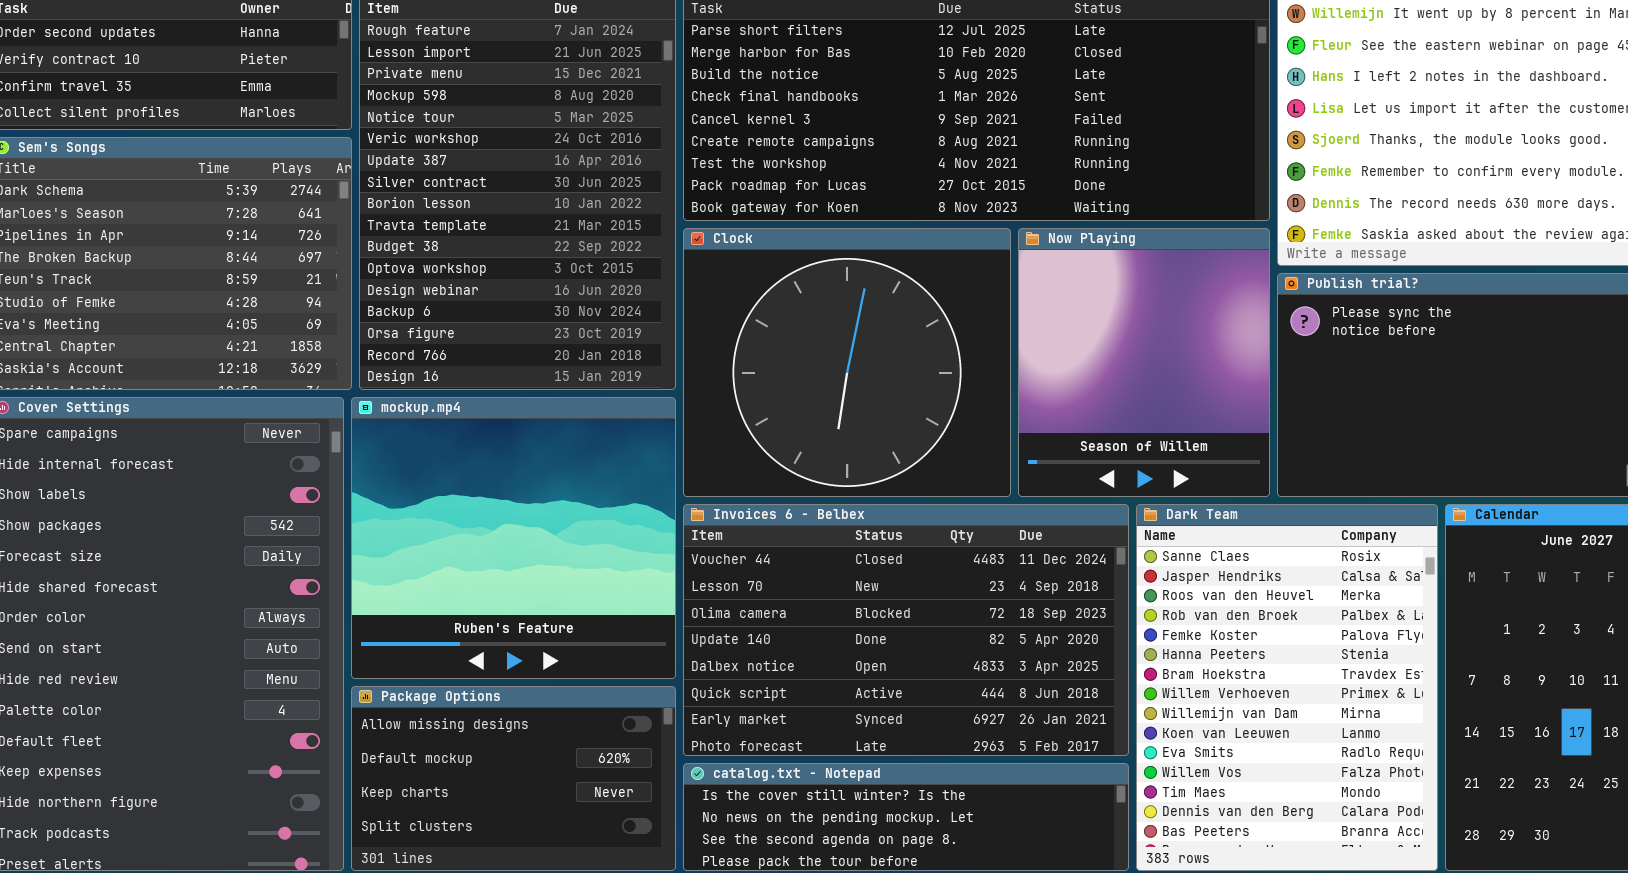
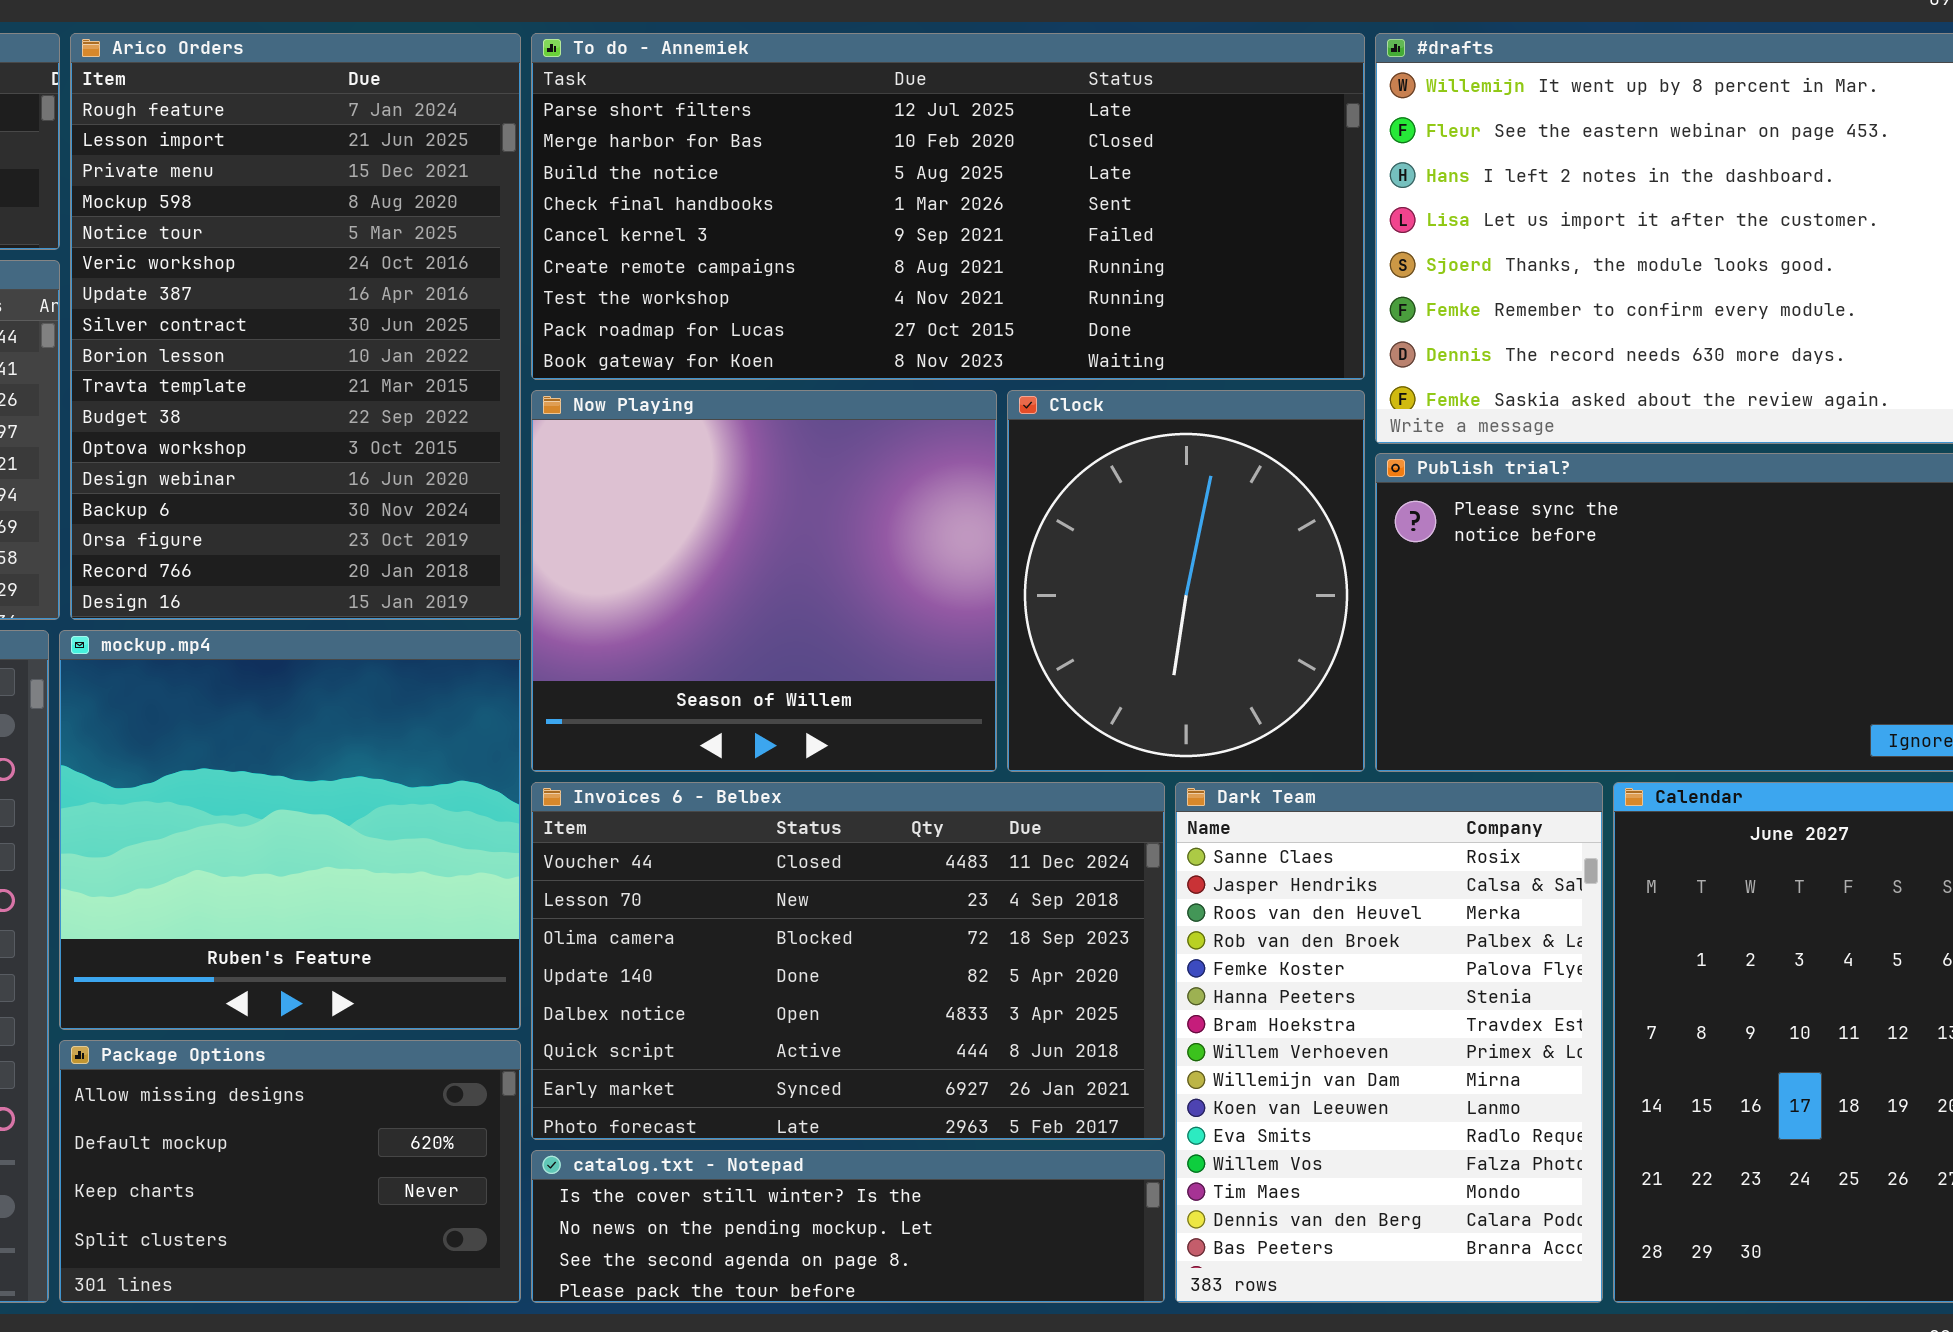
Clock: [683,228,1011,497] -> [1007,390,1365,772], moved, resized
Now Playing: [1018,228,1270,497] -> [531,390,997,772], moved, resized

